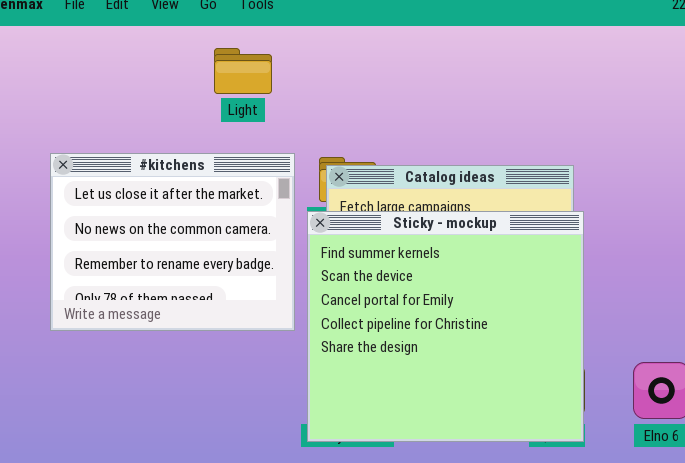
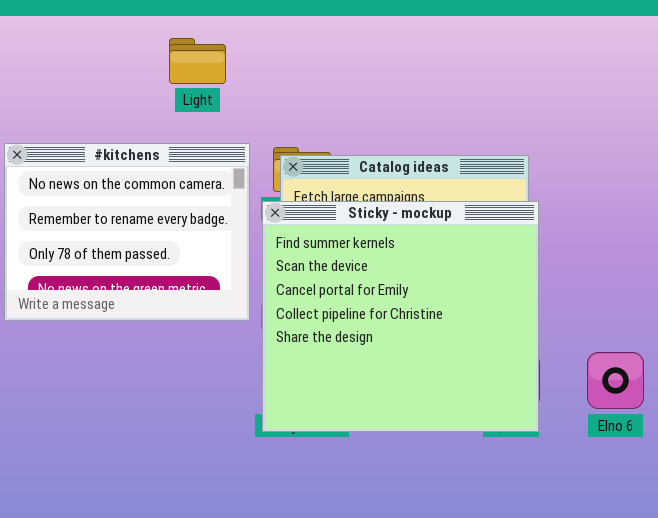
#kitchens: [50,153,295,331] -> [4,143,250,321], scrolled down 1 row

